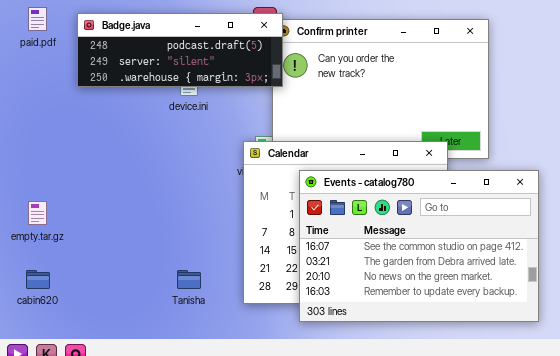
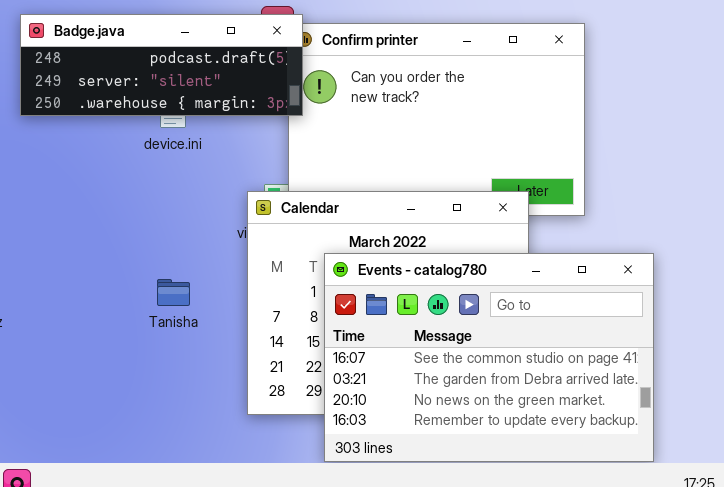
Events - catalog780: [299,170,539,322] -> [324,253,654,462], moved
Tanisha: [177,270,201,289] -> [157,279,190,306], moved

